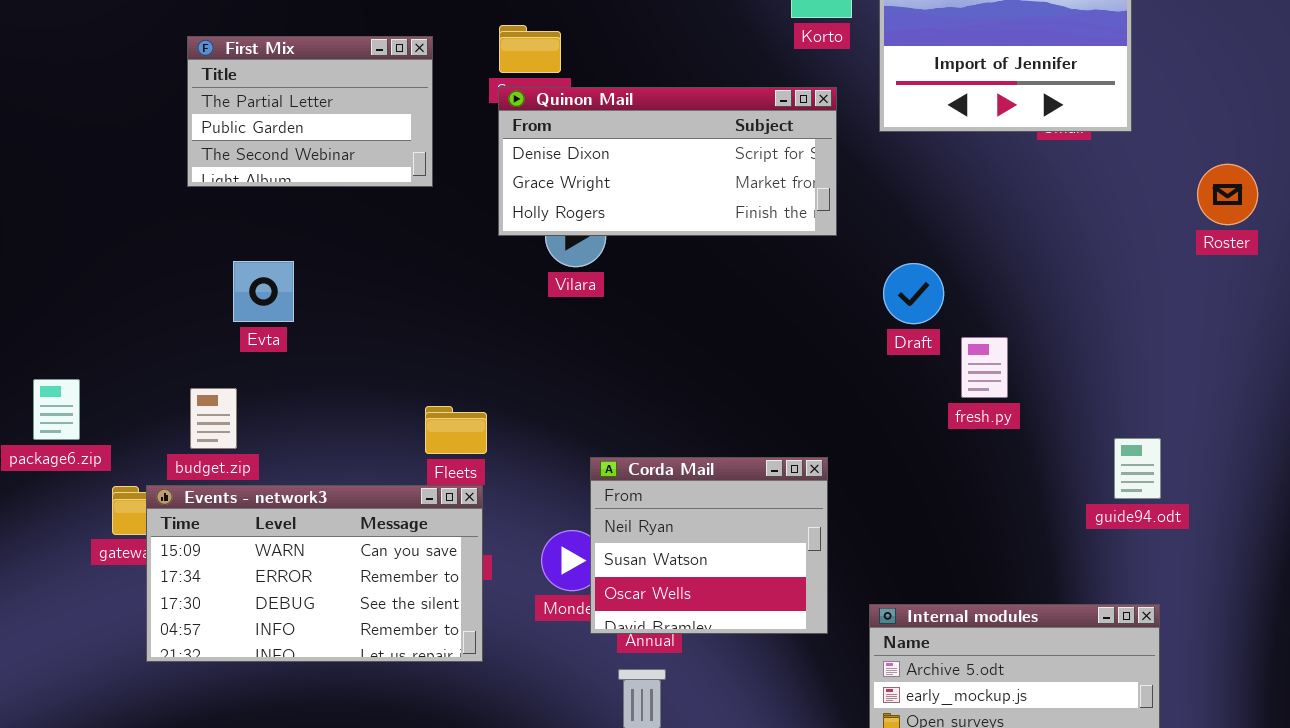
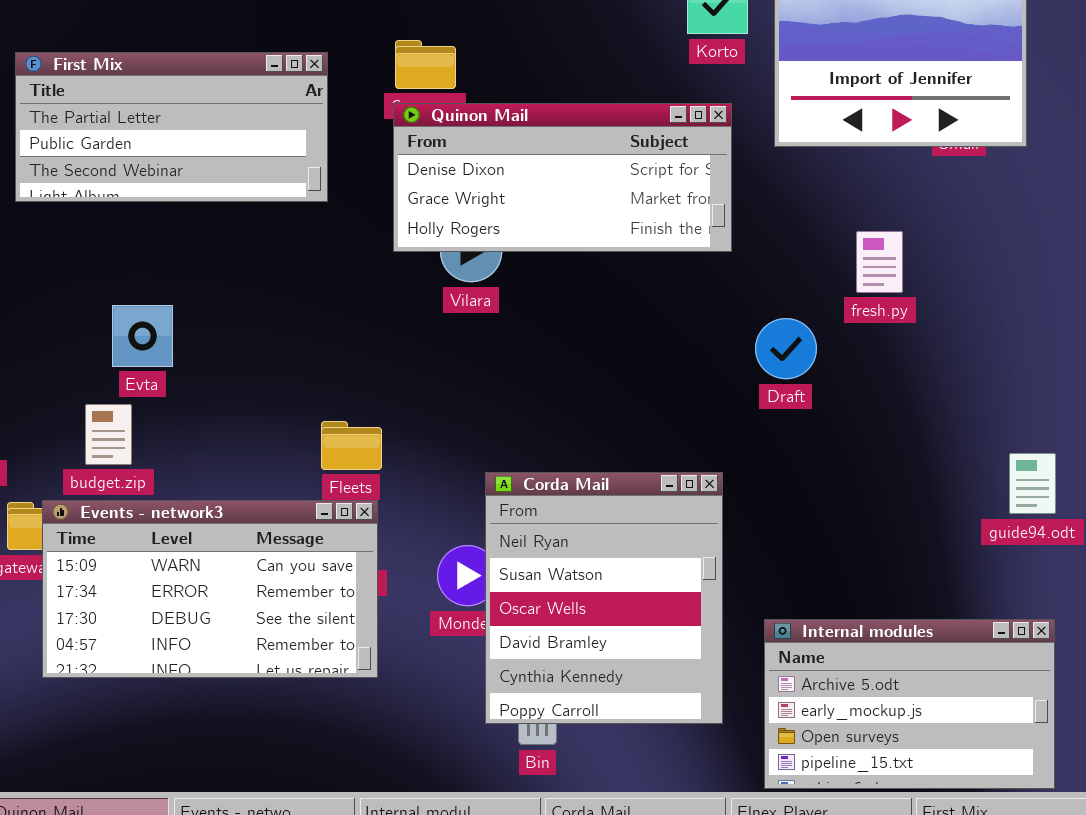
First Mix: [187,36,433,187] -> [15,52,328,202], resized
Evta: [233,261,294,322] -> [112,305,173,367], moved
Draft: [883,263,944,324] -> [755,318,817,379], moved
fresh.py: [961,337,1008,398] -> [856,231,903,293], moved
Corda Mail: [590,457,828,634] -> [485,472,723,724], resized

